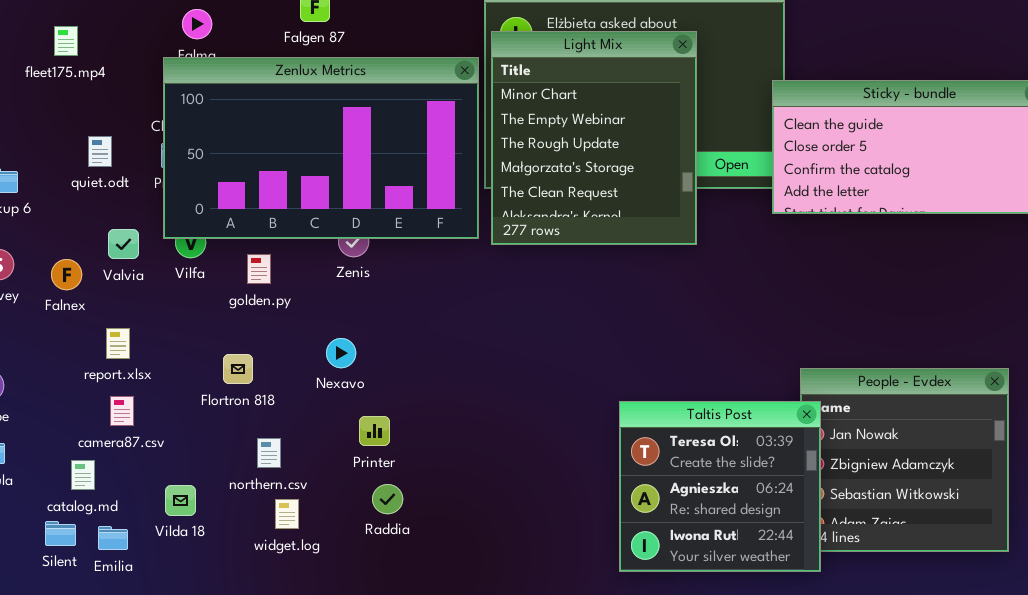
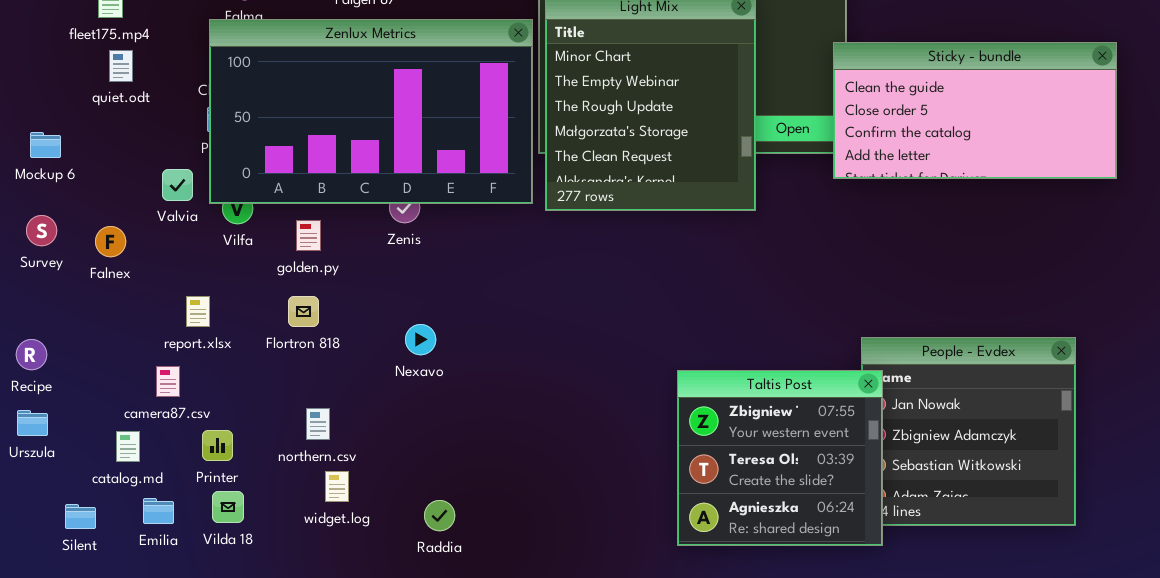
quiet.odt: [88,136,112,167] -> [109,50,133,82], moved
Valvia: [108,229,139,259] -> [162,169,193,201], moved
report.xlsx: [106,328,130,359] -> [186,296,210,327], moved
Nexavo: [326,338,356,368] -> [405,324,436,355], moved
Flortron 818: [223,354,253,384] -> [288,296,319,327], moved
Taltis Post: [619,401,821,572] -> [677,370,883,546], scrolled up 1 row
Printer: [359,416,390,446] -> [202,430,233,461], moved
Raddia: [372,484,403,514] -> [424,500,455,531], moved
Vilda 18: [165,485,196,516] -> [212,491,244,523], moved
Silent: [45,521,76,546] -> [65,504,96,529], moved

